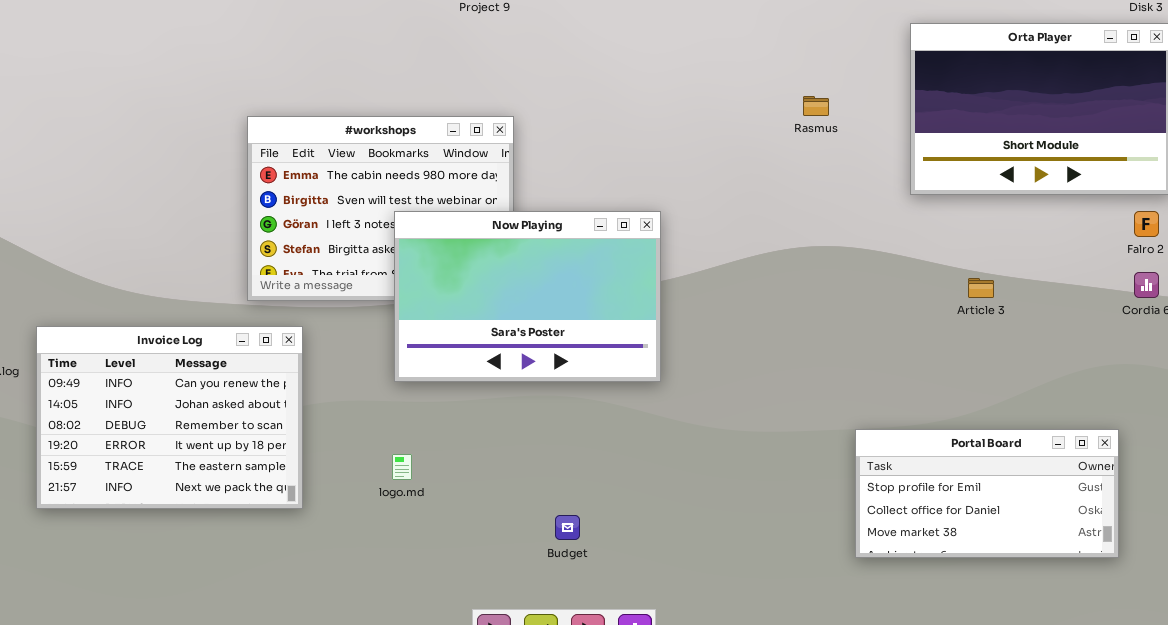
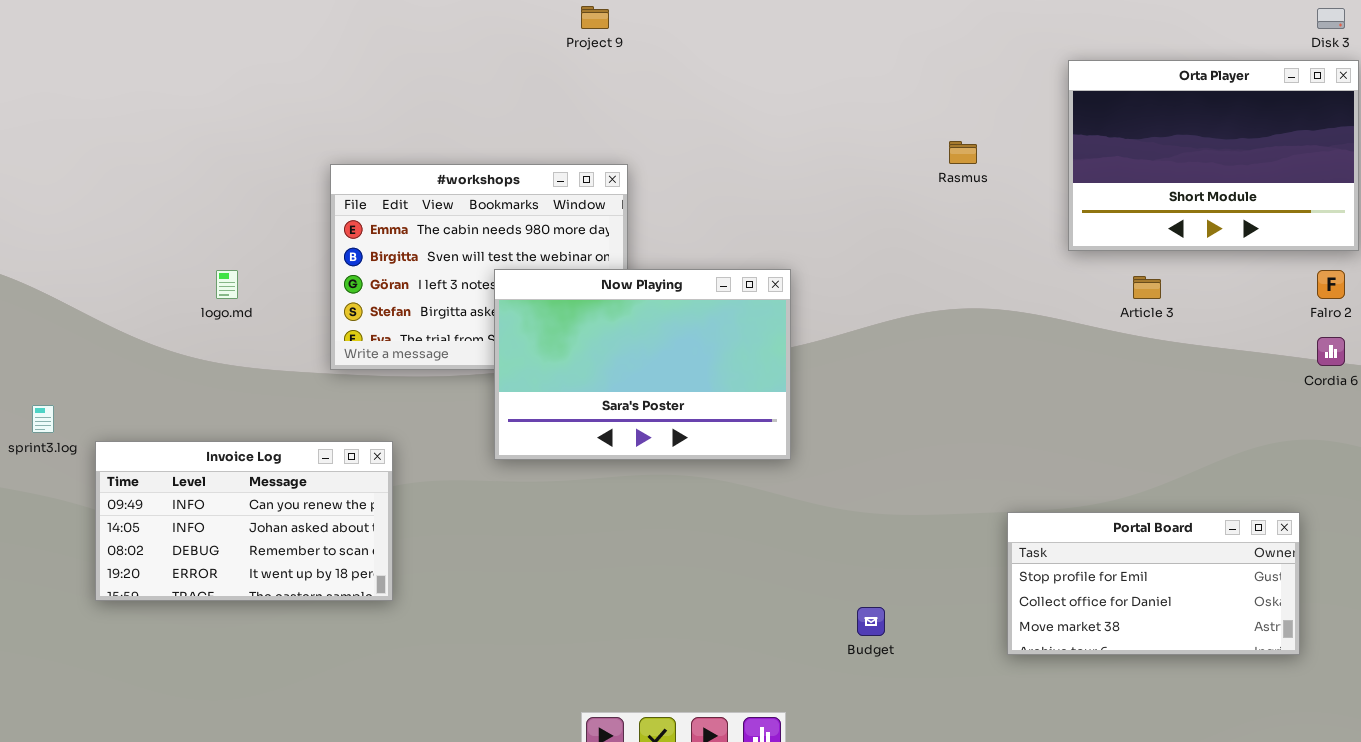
Article 3: [968,278,994,298] -> [1133,276,1161,299], moved
Invoice Log: [36,326,303,509] -> [95,441,393,601], resized
logo.md: [392,454,412,480] -> [216,270,238,299], moved
Budget: [555,515,580,540] -> [857,607,885,636], moved

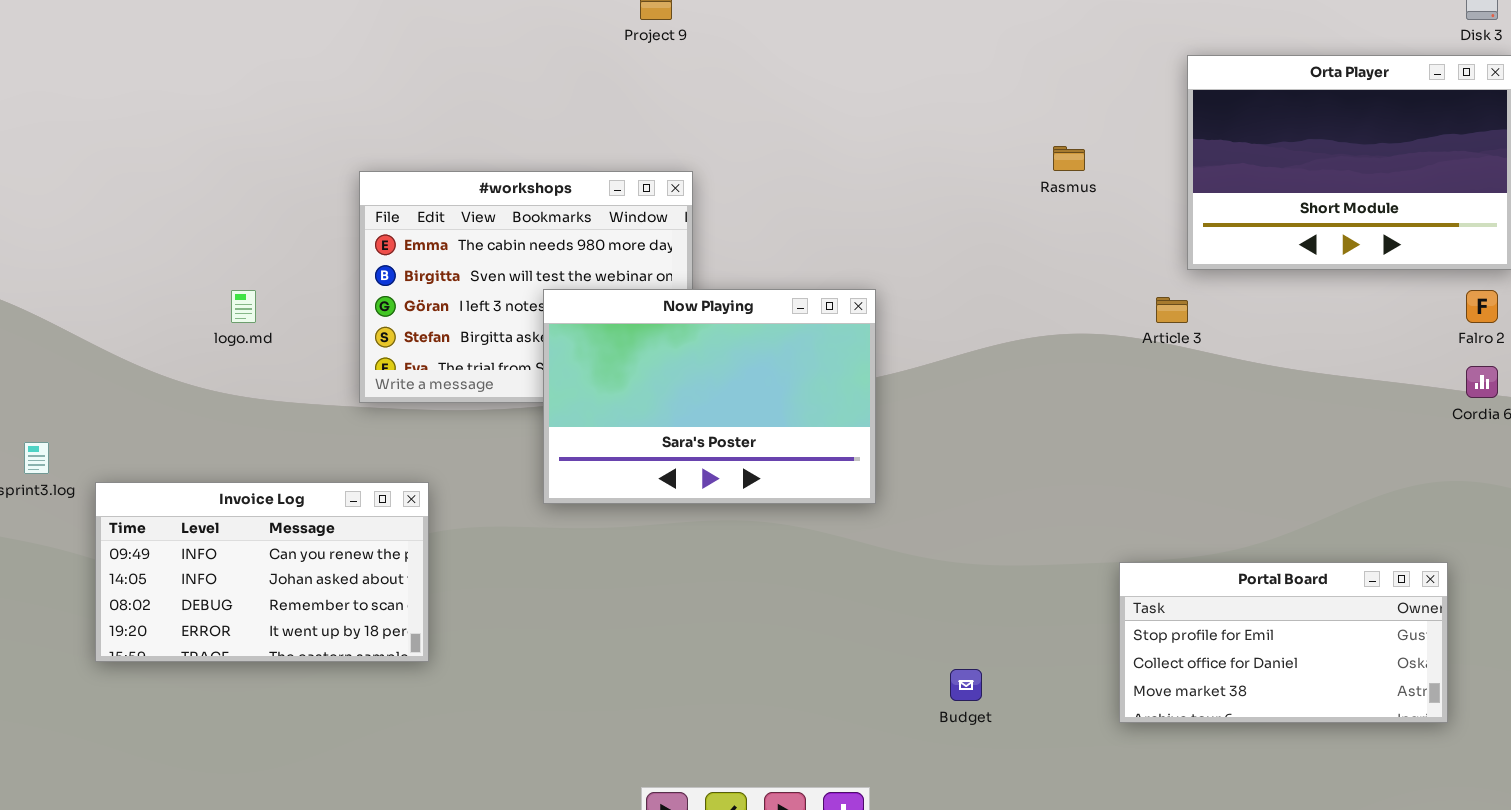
Article 3: [1133,276,1161,299] -> [1156,297,1188,323], moved

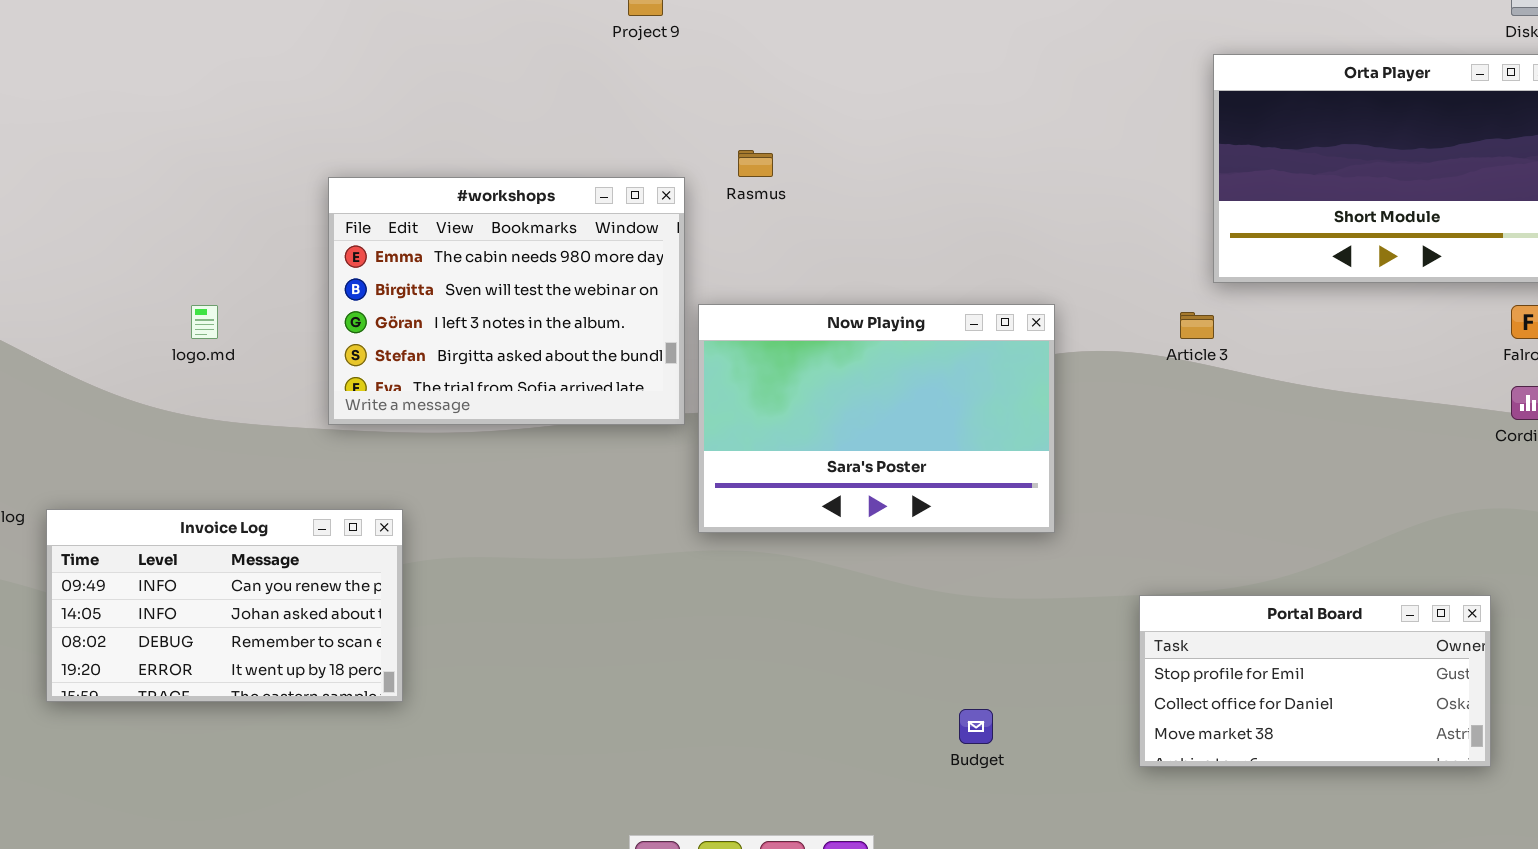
Rasmus: [1053,146,1085,171] -> [738,150,773,177], moved
Now Playing: [543,289,876,504] -> [698,304,1055,533], moved

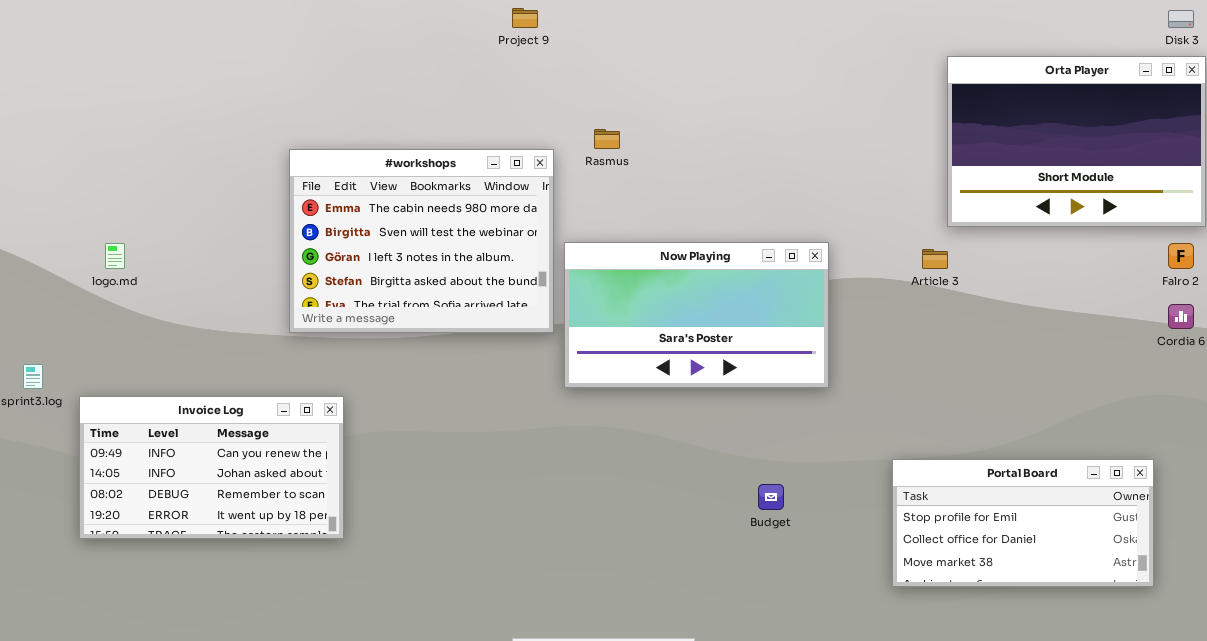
Now Playing: [698,304,1055,533] -> [564,242,829,388], resized
logo.md: [191,305,218,339] -> [105,243,125,269], moved
Budget: [959,709,993,744] -> [758,484,784,510], moved

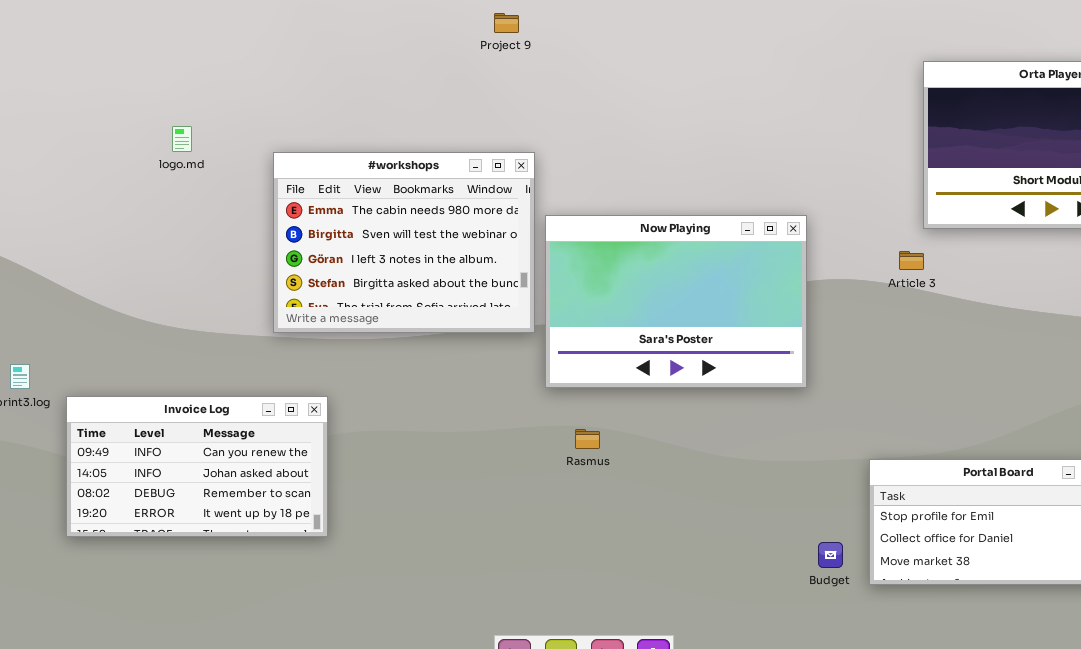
Rasmus: [594,129,620,149] -> [575,429,600,449], moved
Now Playing: [564,242,829,388] -> [545,215,807,388], resized
logo.md: [105,243,125,269] -> [172,126,192,152], moved
Budget: [758,484,784,510] -> [818,542,843,568], moved

